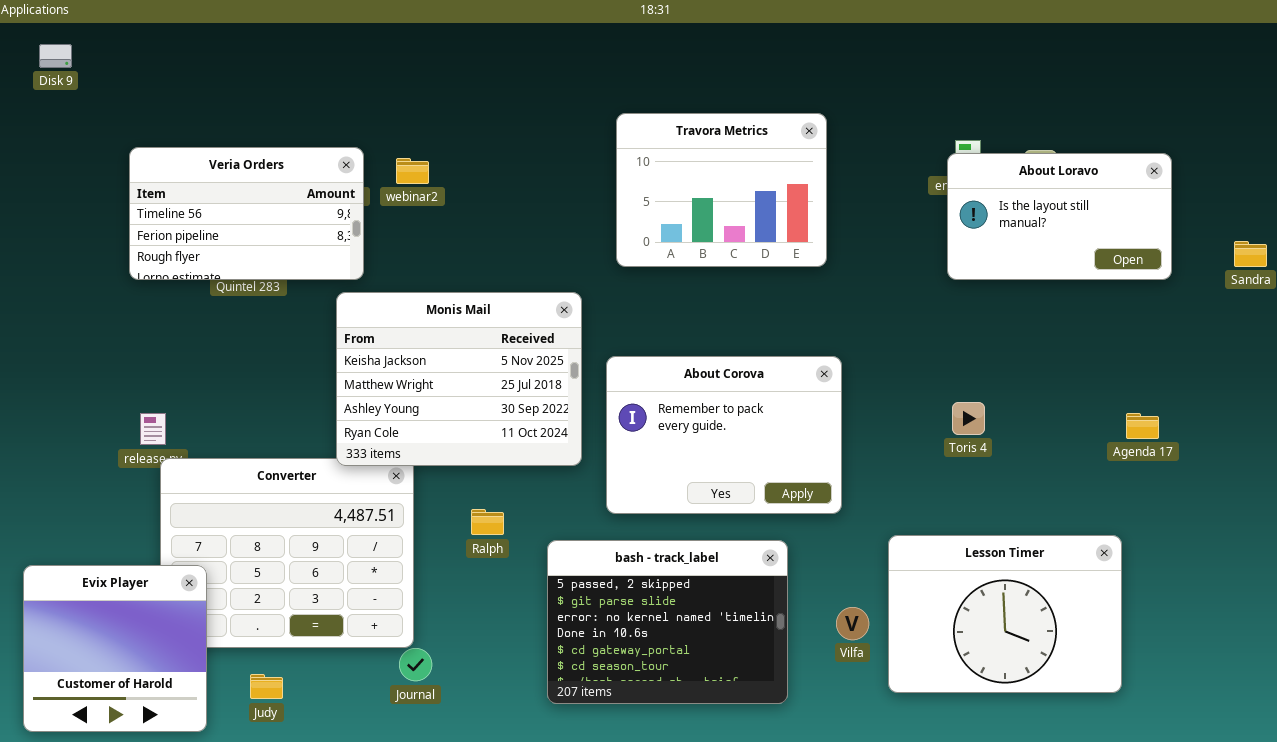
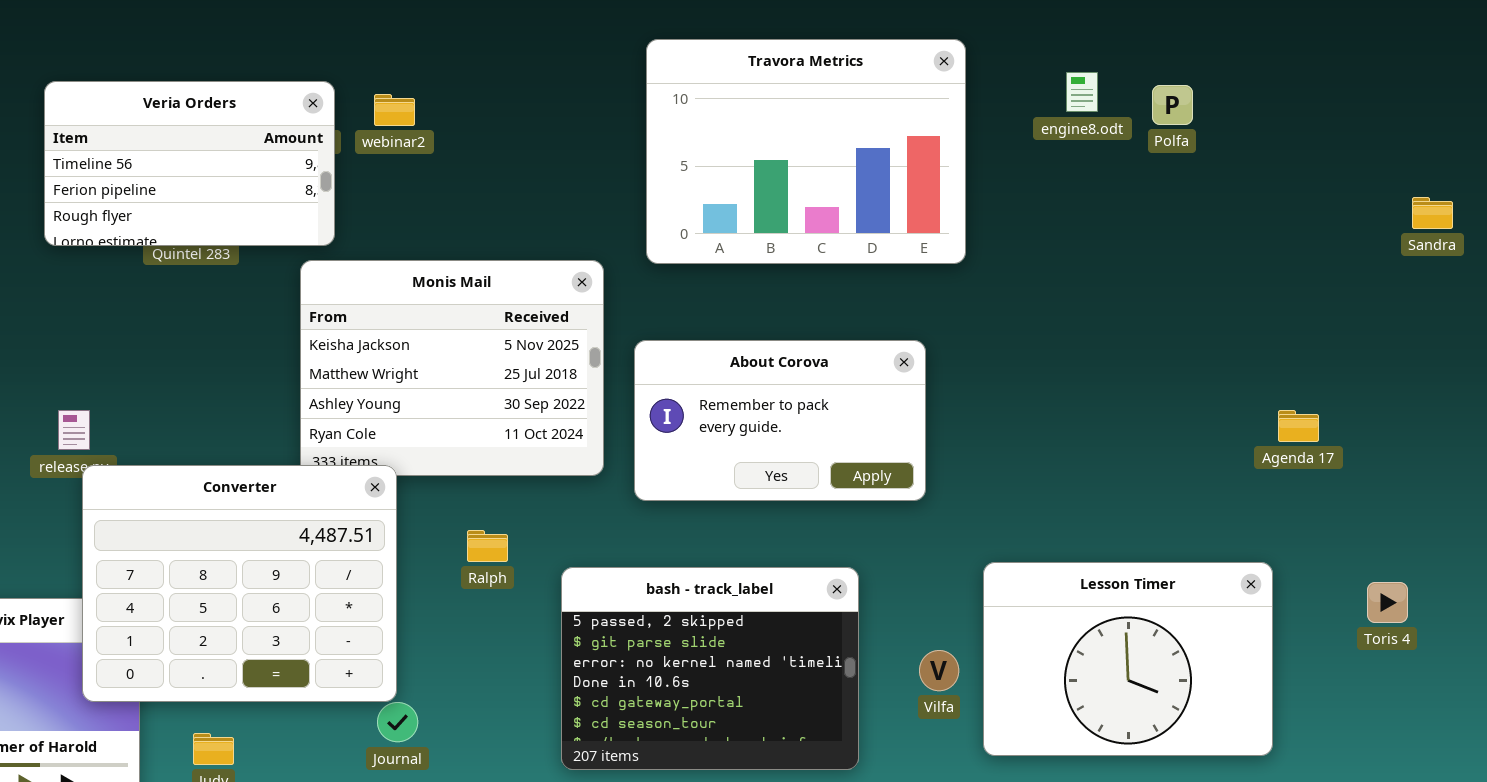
Travora Metrics: [616,113,827,267] -> [646,39,966,264], resized
About Loravo: [947,153,1172,280] -> none, closed
About Corova: [606,356,842,514] -> [634,340,926,501], resized
Toris 4: [952,402,985,435] -> [1367,582,1408,623], moved
Converter: [160,458,414,648] -> [82,465,397,702], raised

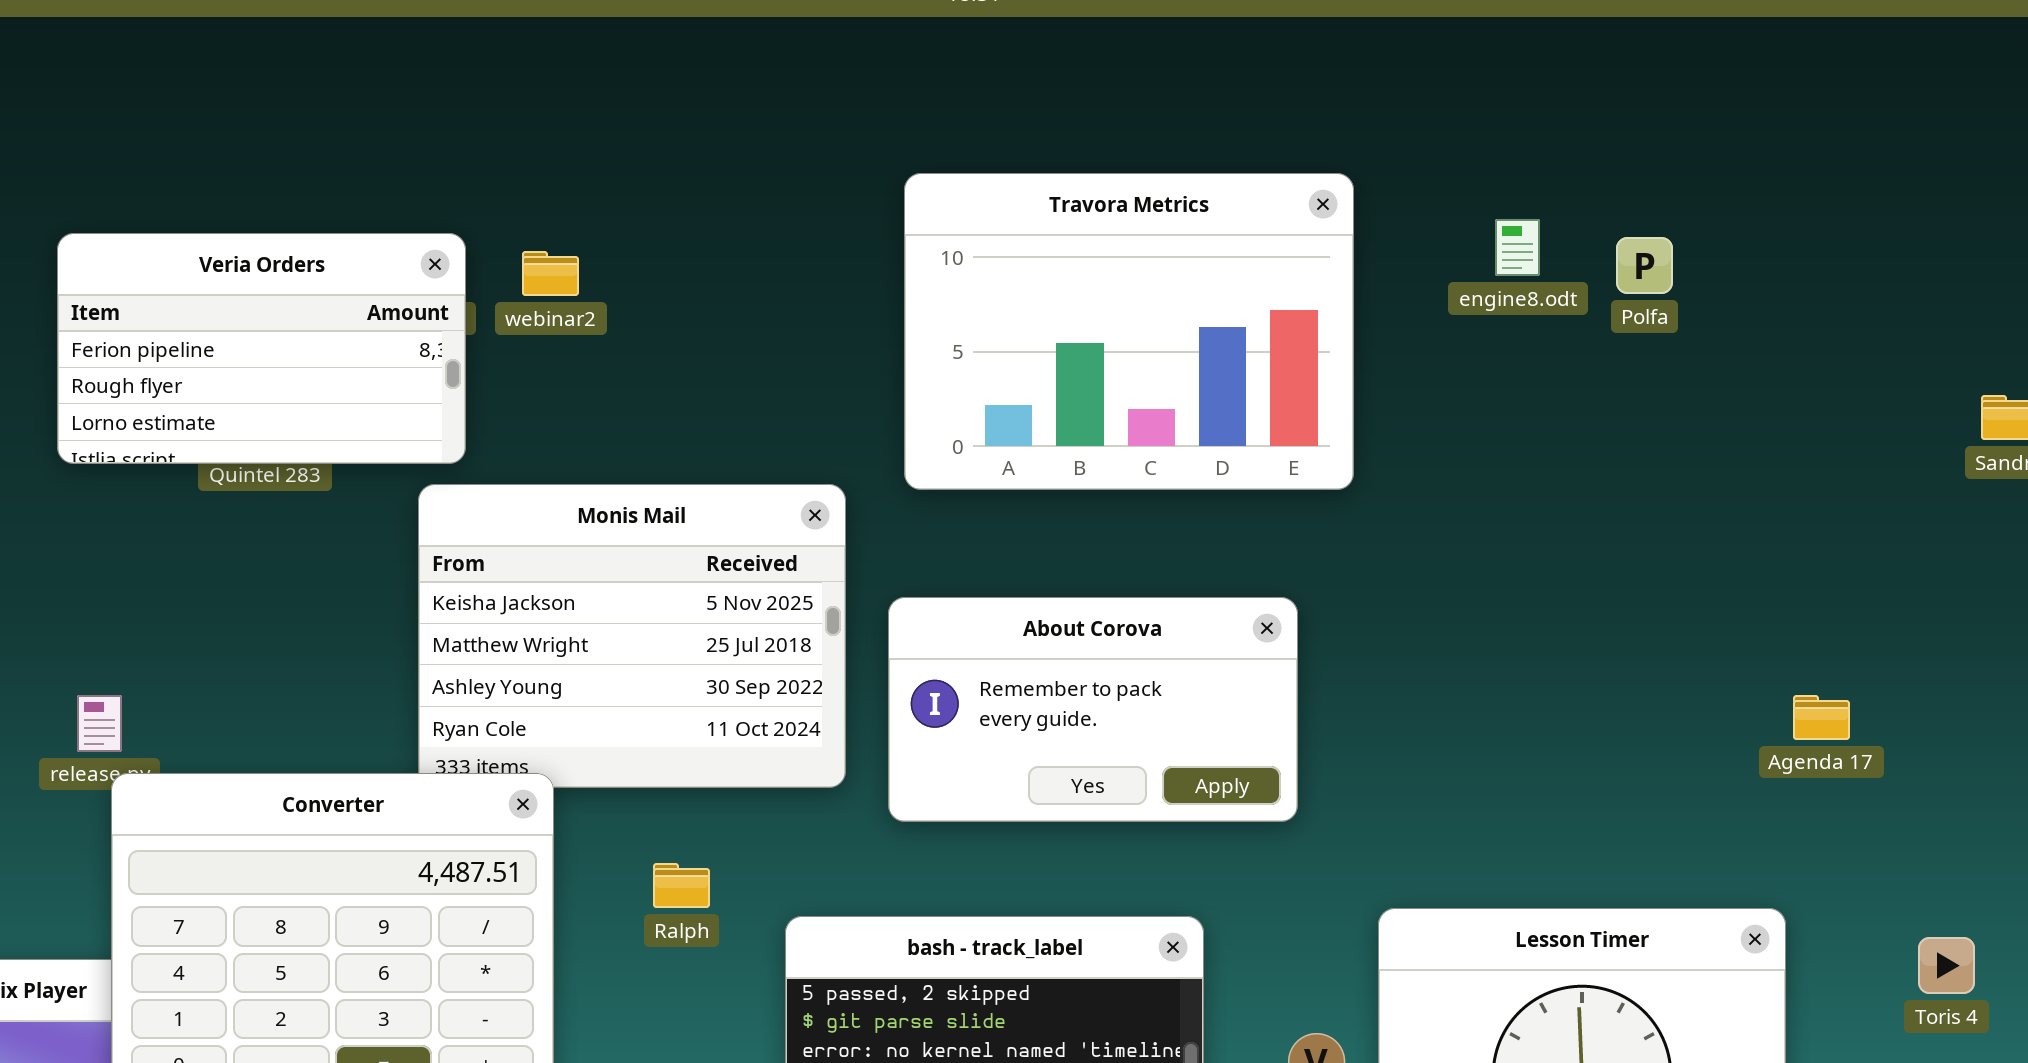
Veria Orders: [44,81,335,246] -> [57,233,466,464], scrolled down 1 row

